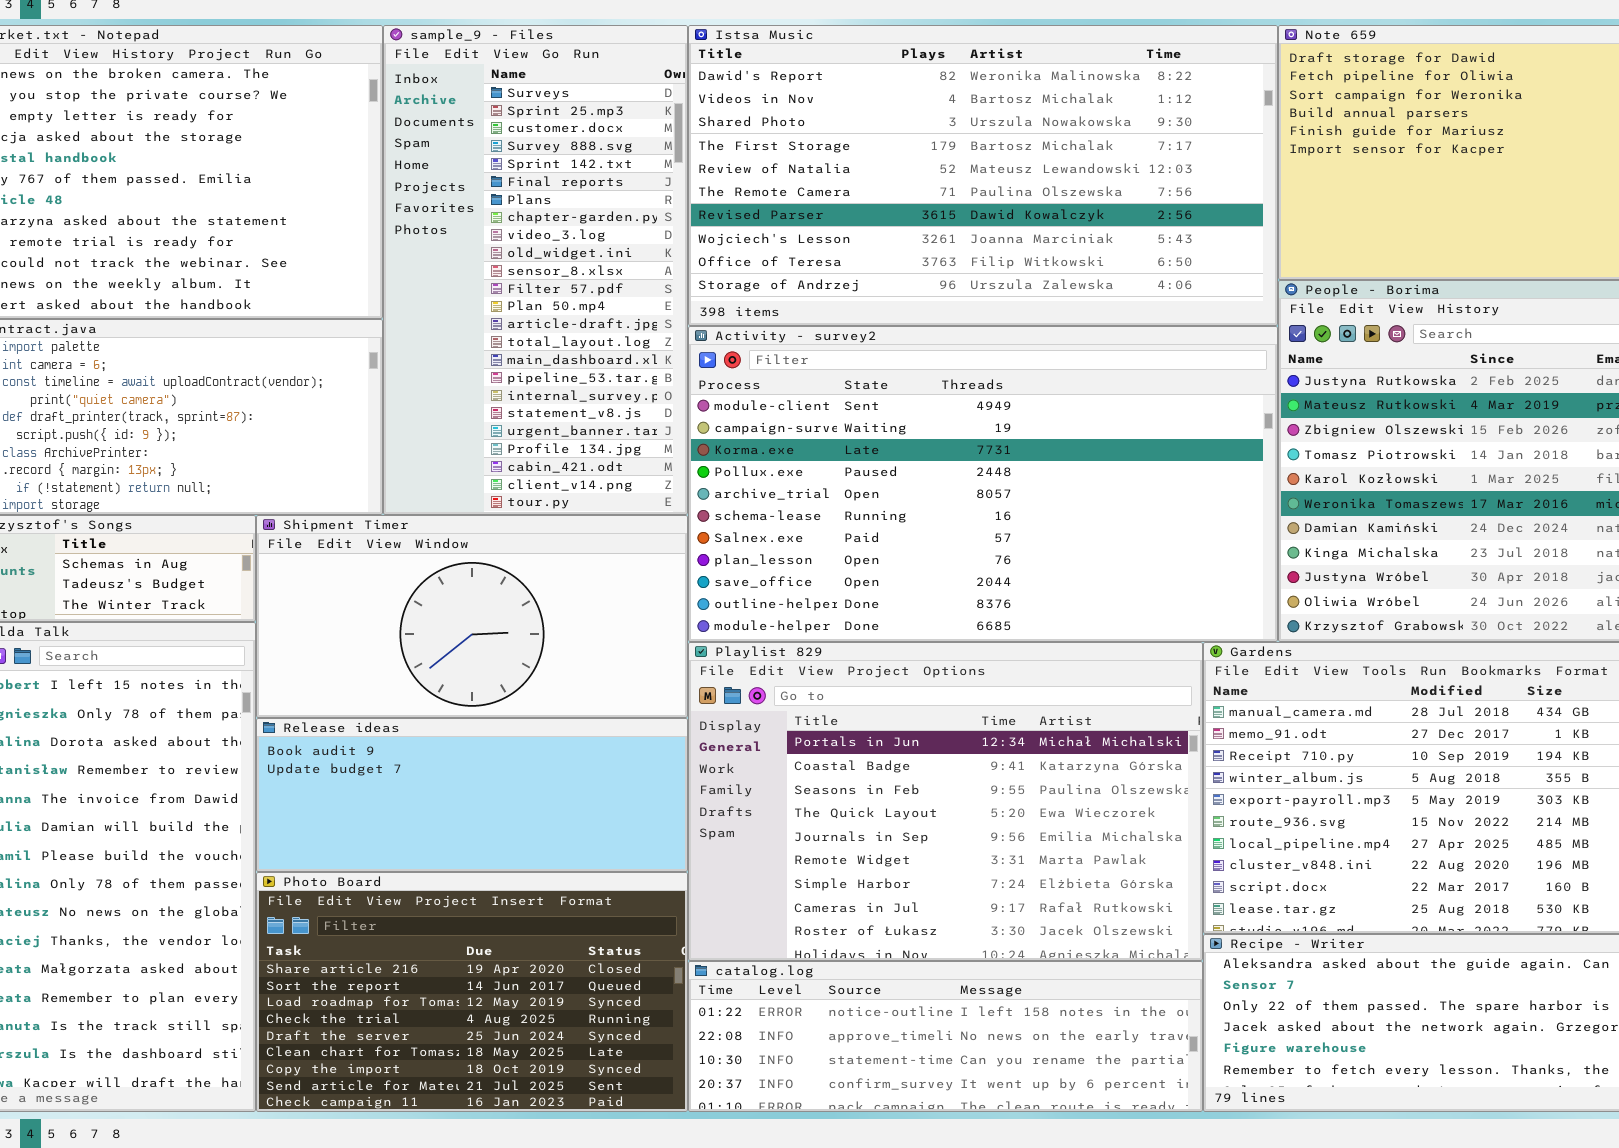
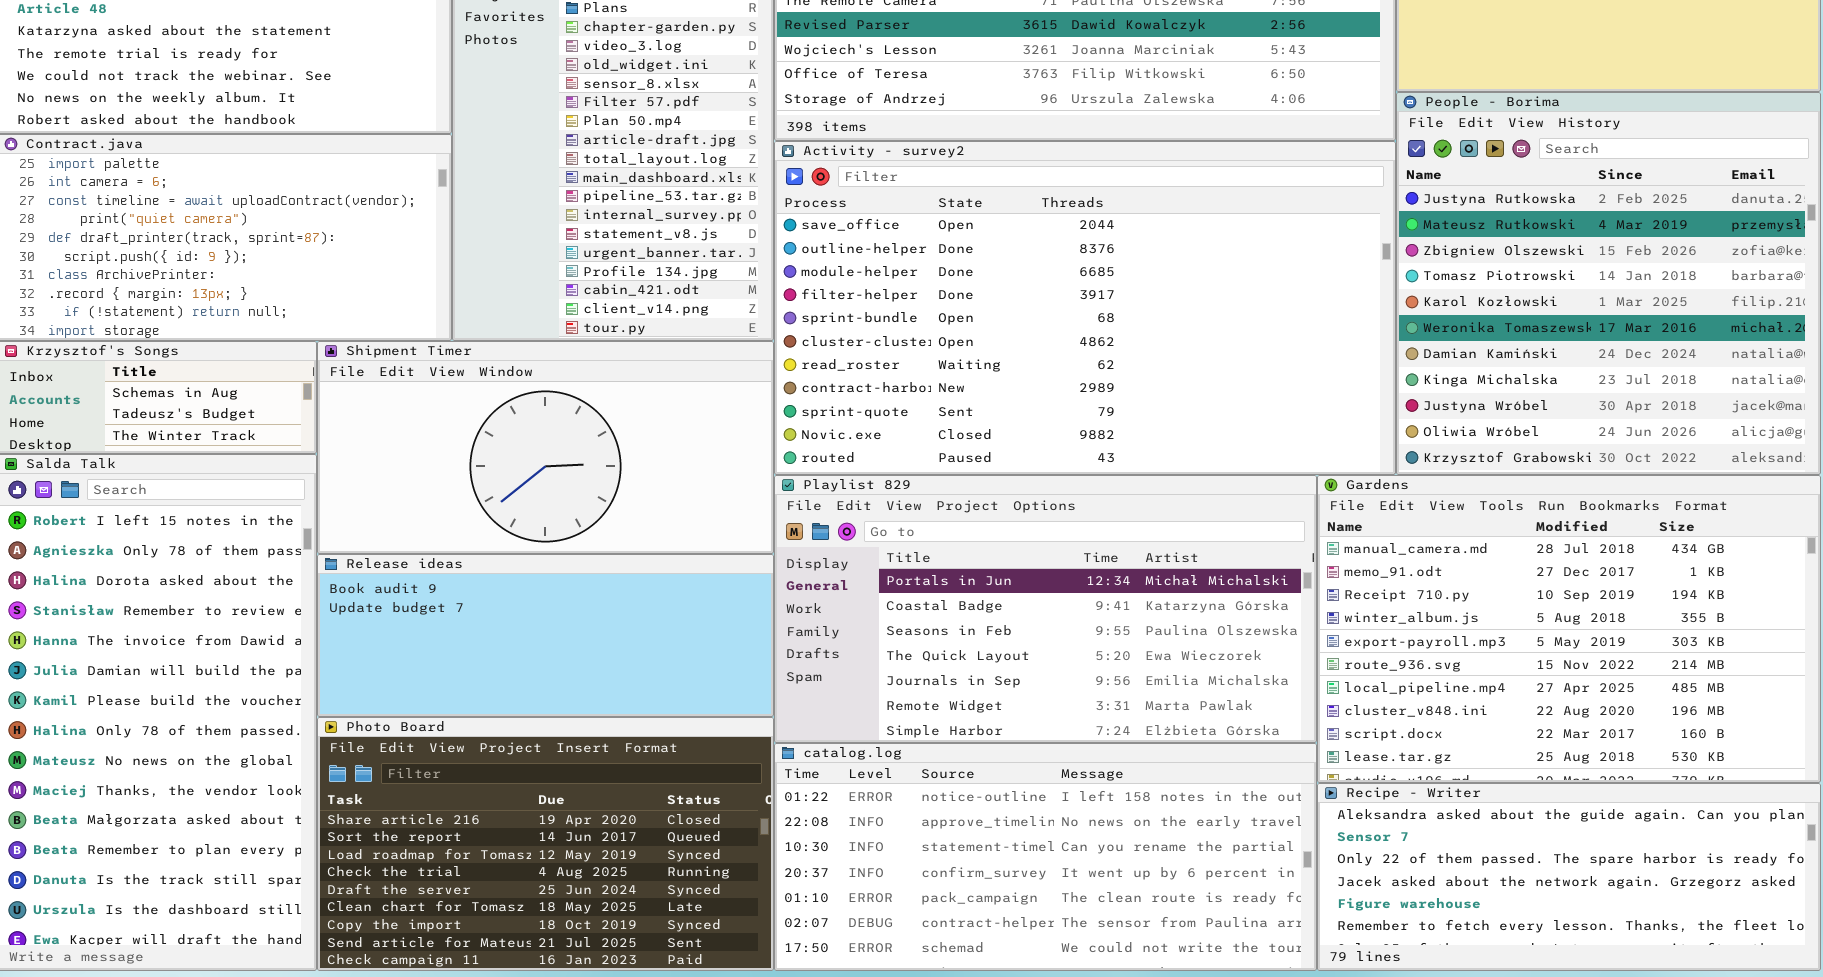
Activity - survey2: [688,326,1278,642] -> [774,141,1396,475], scrolled down 8 rows
Playlist 829: [688,642,1203,961] -> [774,475,1317,743], resized
catalog.log: [688,961,1203,1112] -> [774,743,1317,971], resized

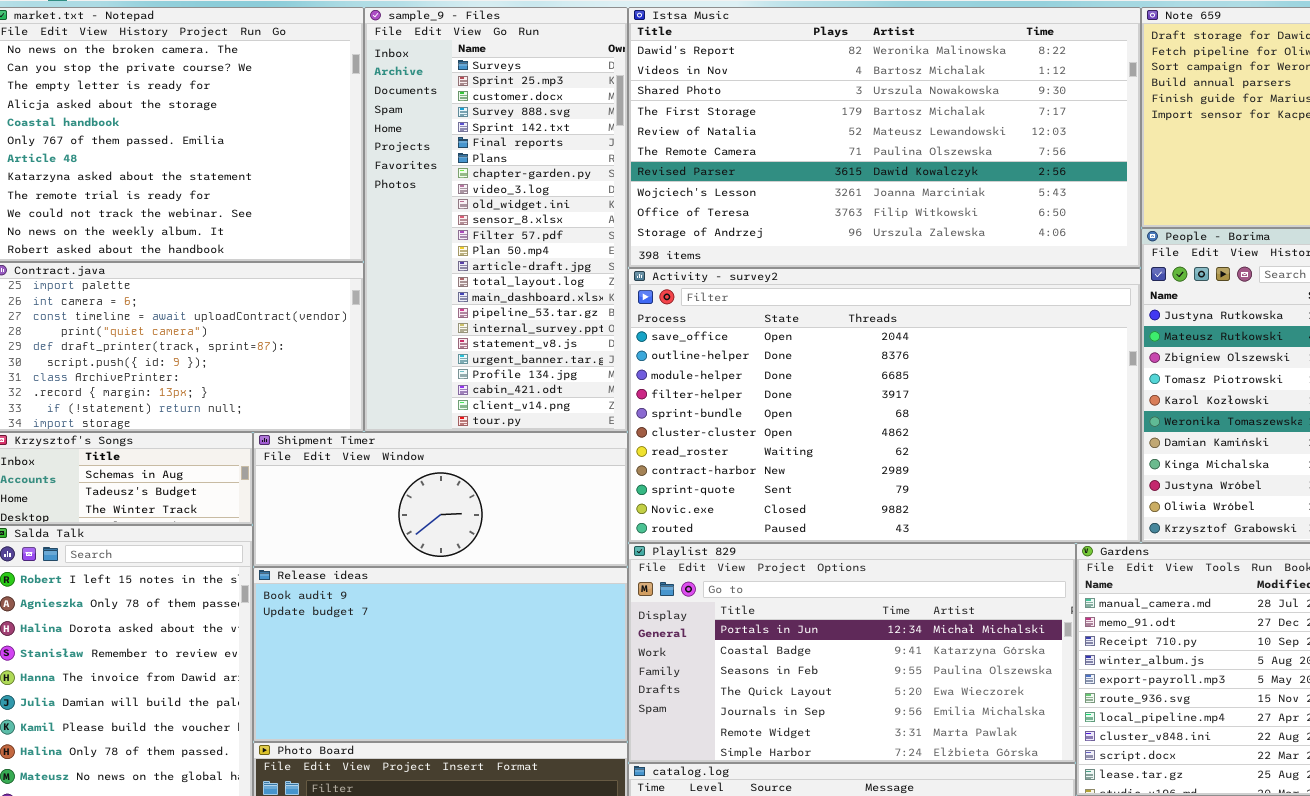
Shipment Timer: [317,341,774,554] -> [253,432,628,567], resized
Release ideas: [317,554,774,717] -> [253,567,628,742], resized

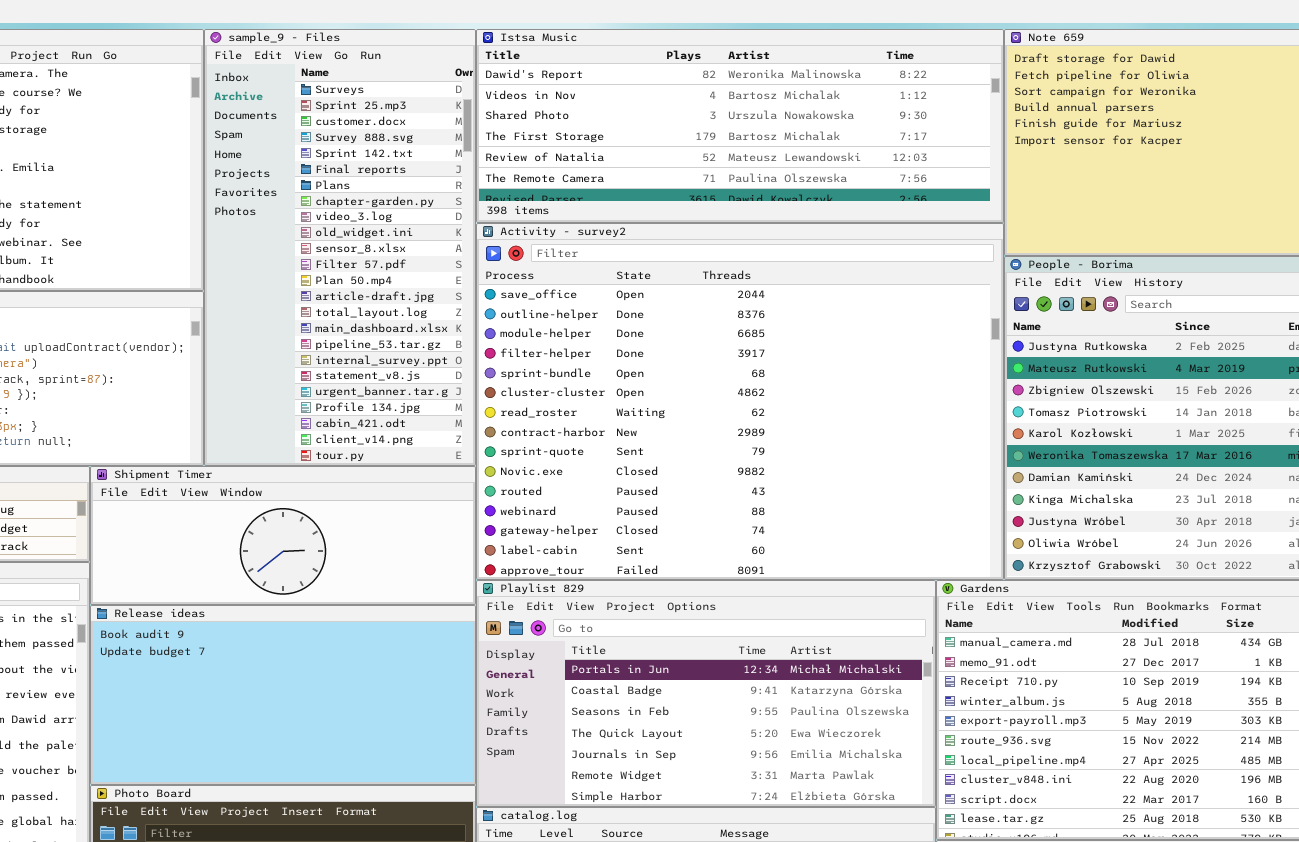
Istsa Music: [628,7,1141,268] -> [476,29,1004,223], resized
Activity - survey2: [628,268,1141,543] -> [476,223,1004,580], resized

